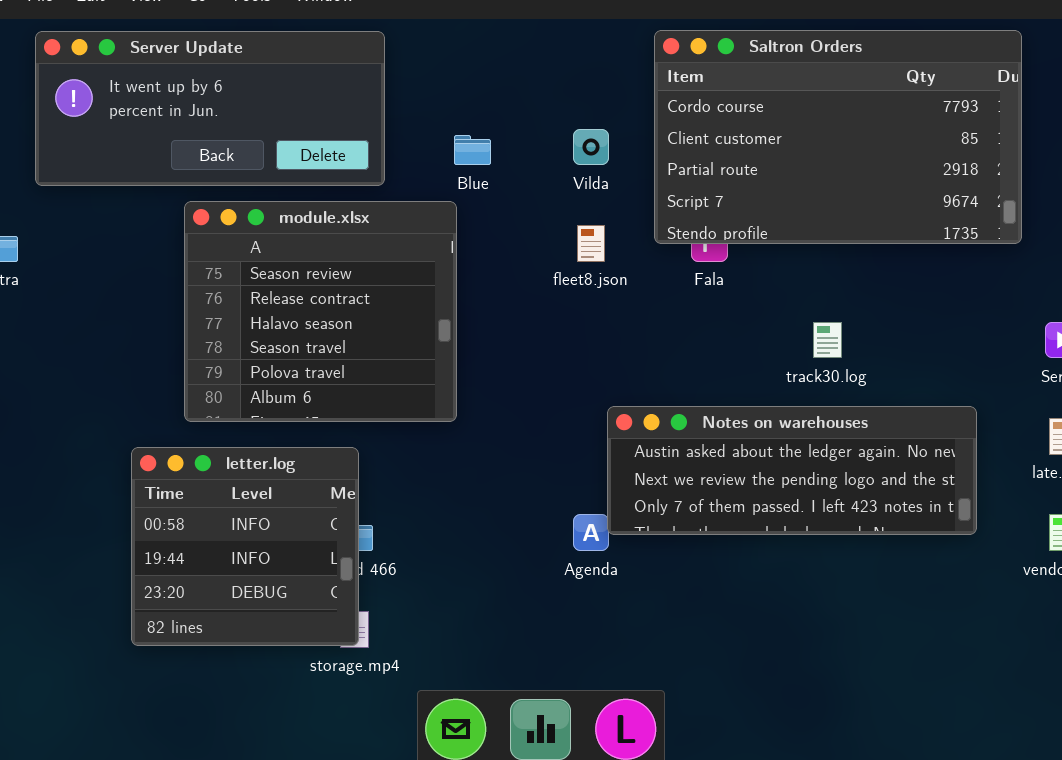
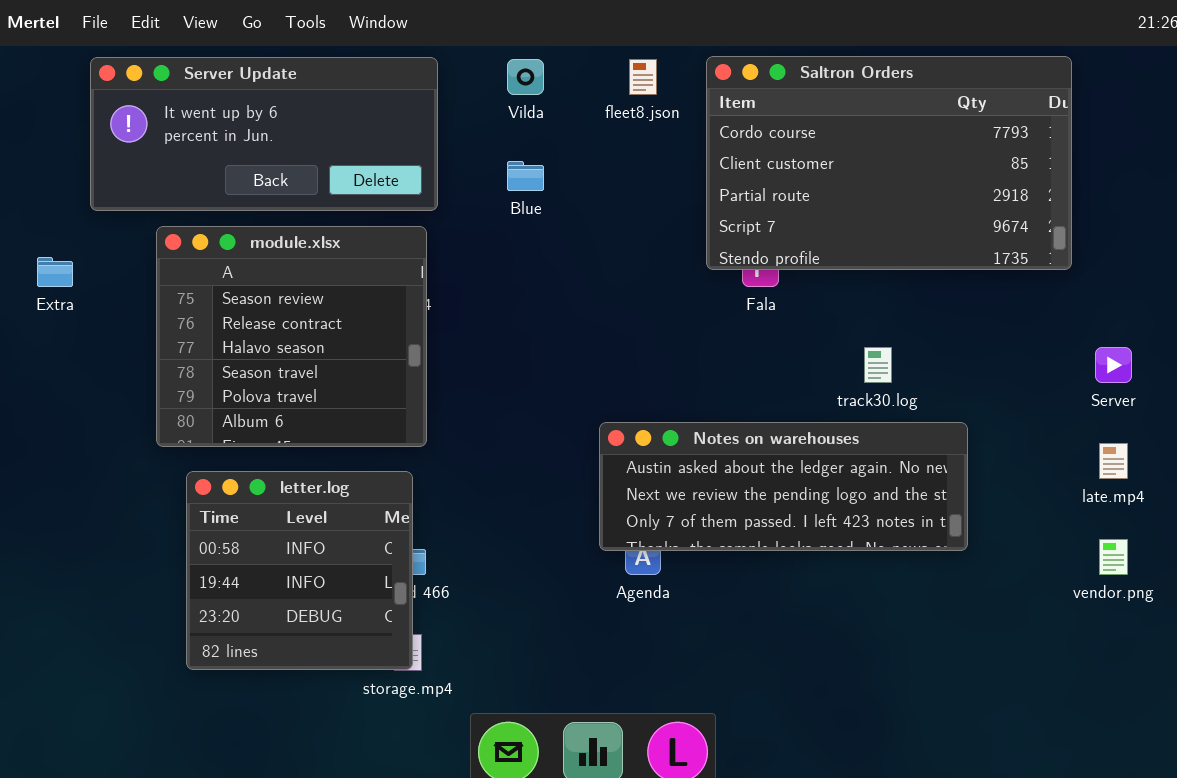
Vilda: [573,129,609,165] -> [507,59,544,95], moved
module.xlsx: [184,201,457,422] -> [156,226,427,447], moved
fleet8.json: [577,225,605,262] -> [629,59,657,95], moved
Notes on warehouses: [607,406,977,535] -> [599,422,968,551], moved

